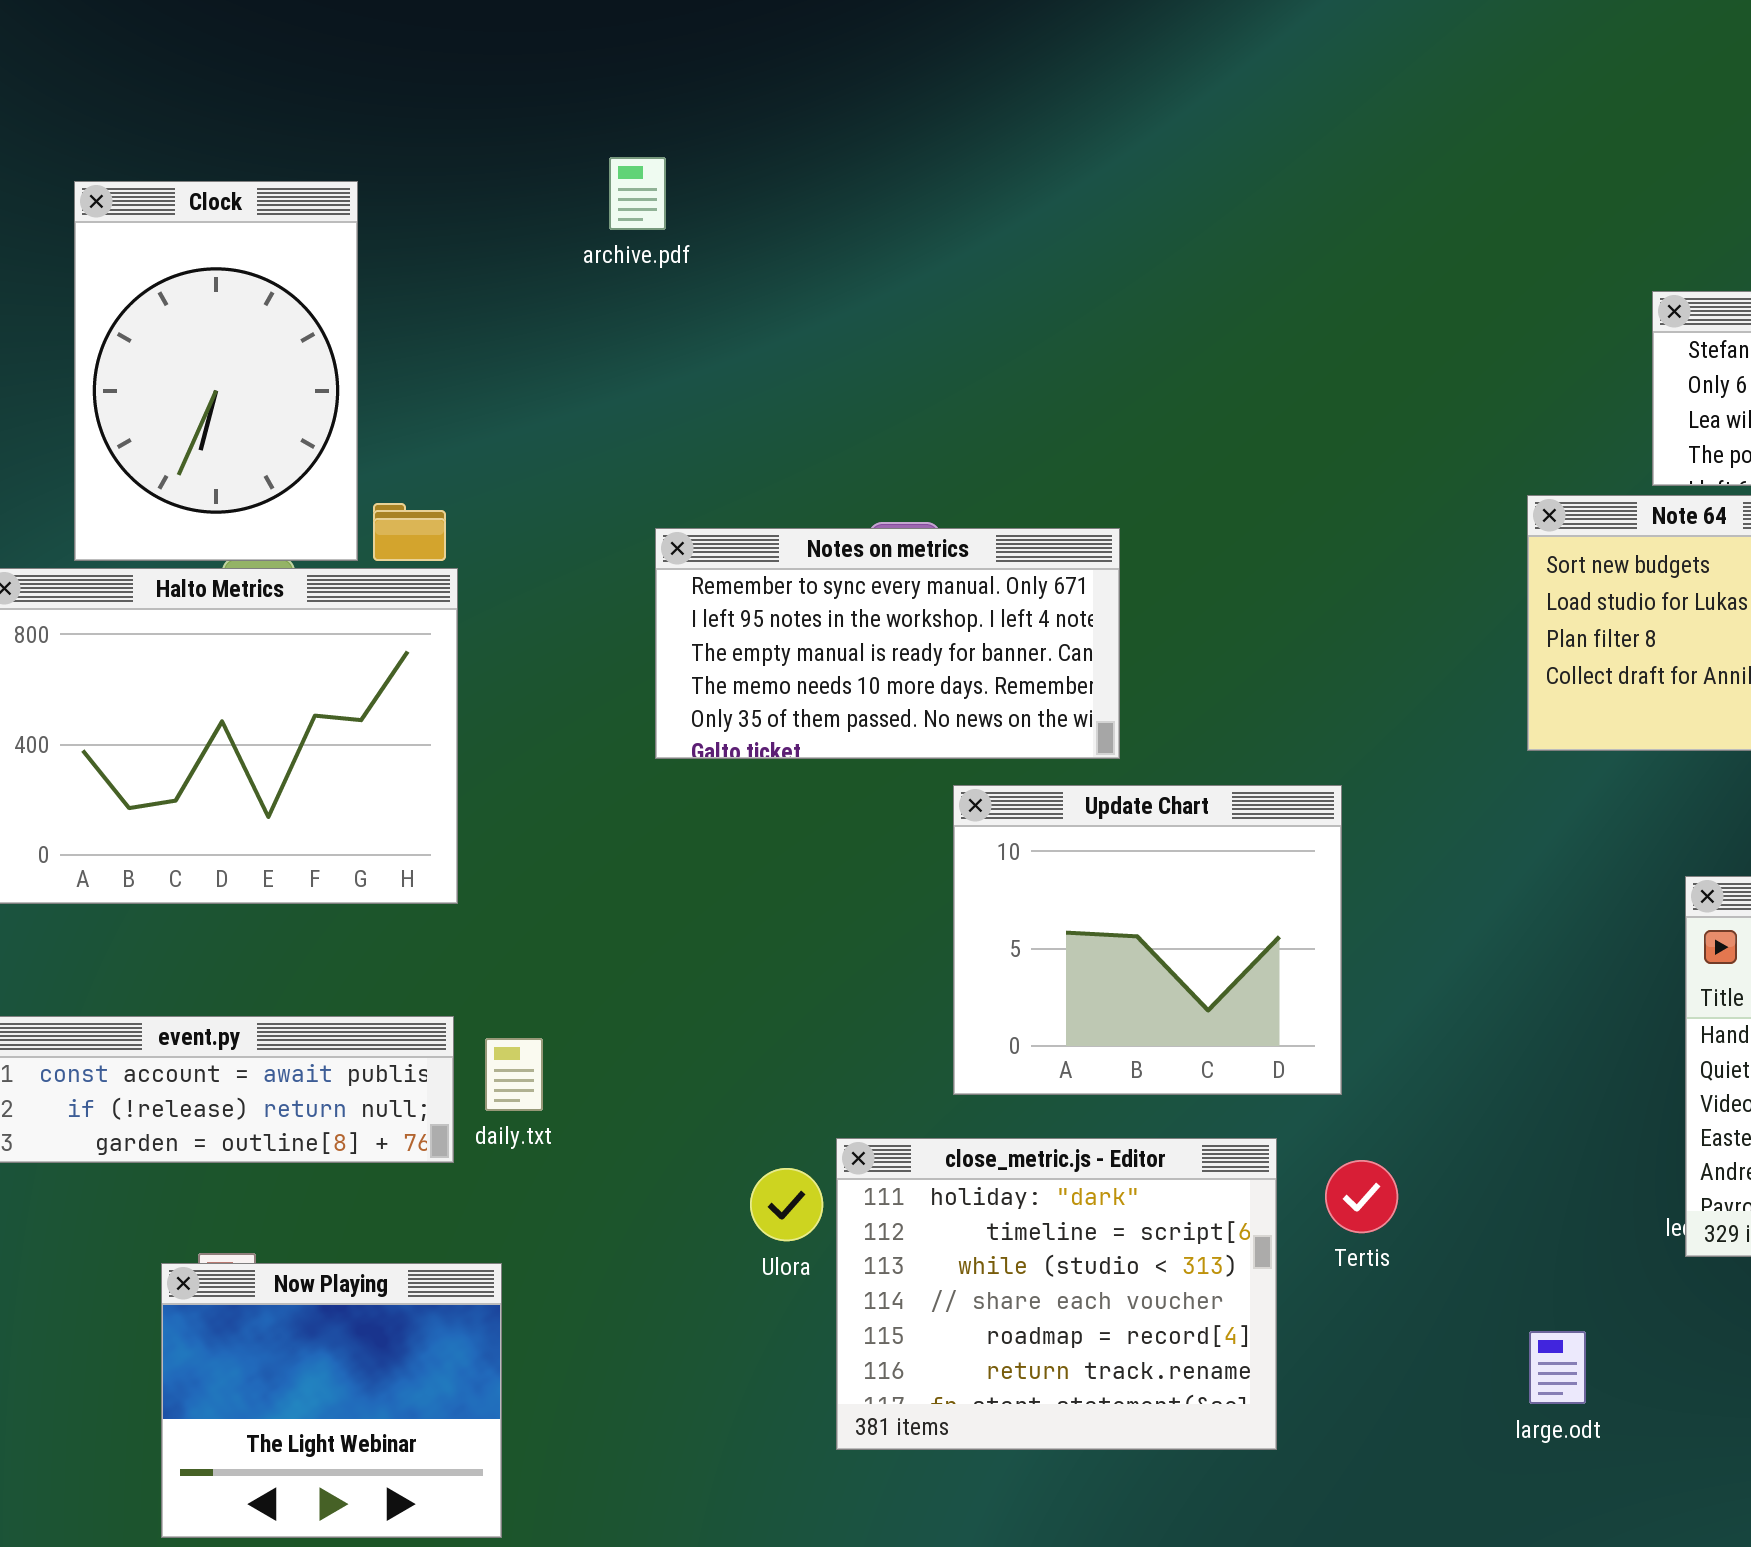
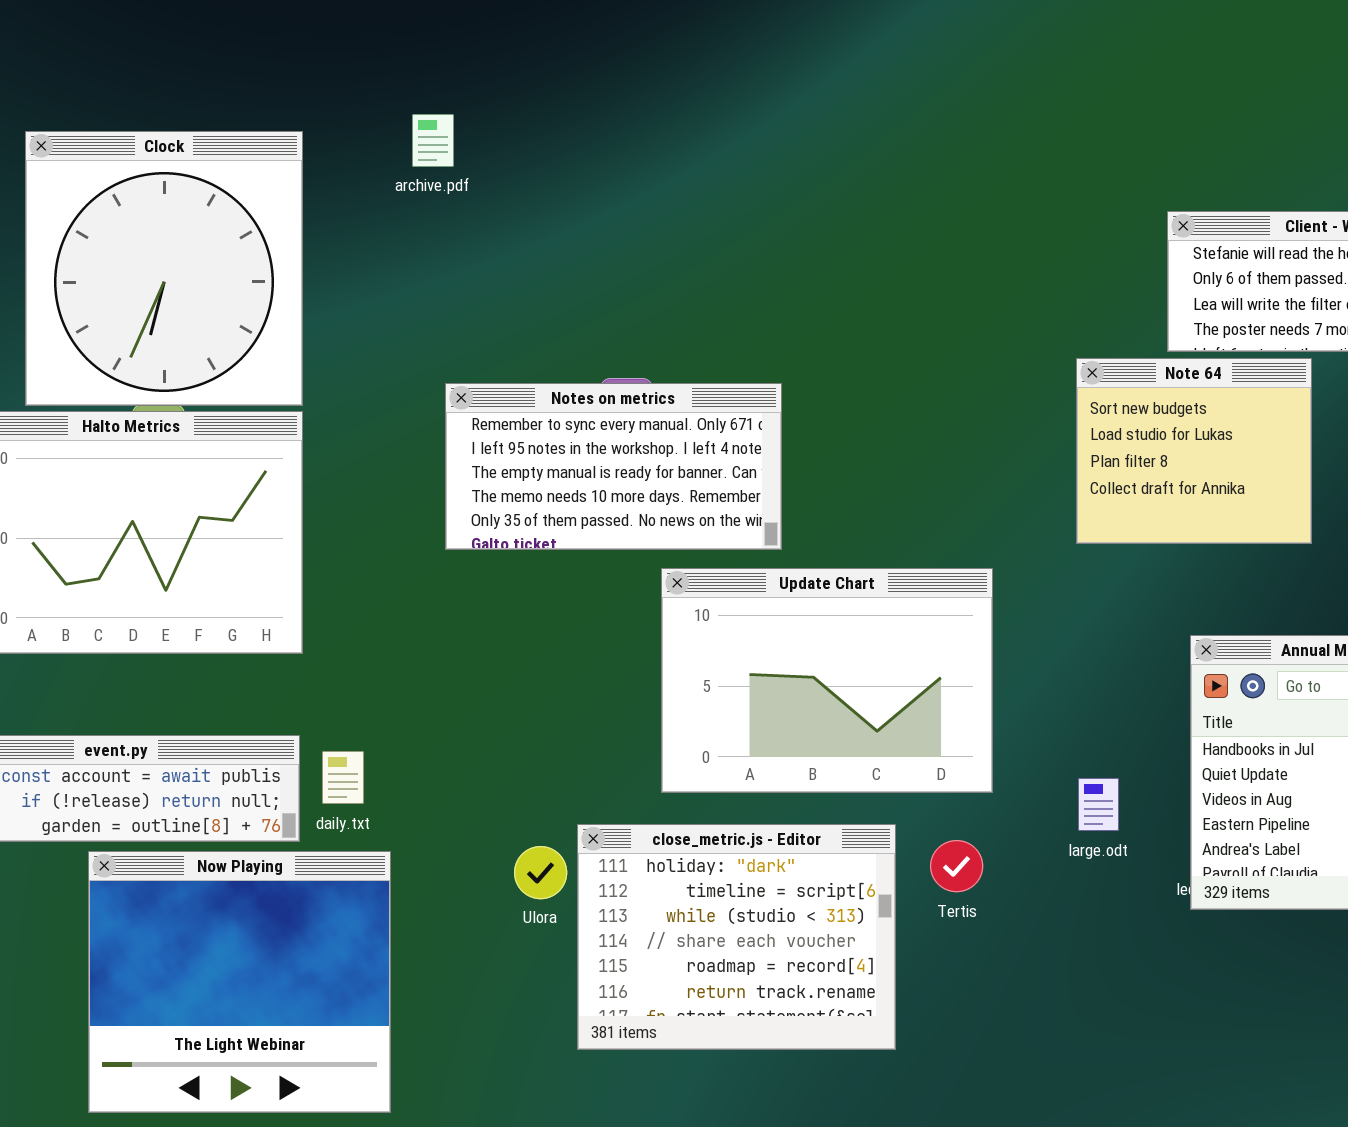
Clock: [74,181,358,561] -> [25,131,303,406], resized
Update Chart: [953,785,1342,1095] -> [661,568,993,793], resized
Now Playing: [161,1263,502,1538] -> [88,851,391,1113], resized
large.odt: [1529,1331,1586,1404] -> [1078,778,1119,831], moved

